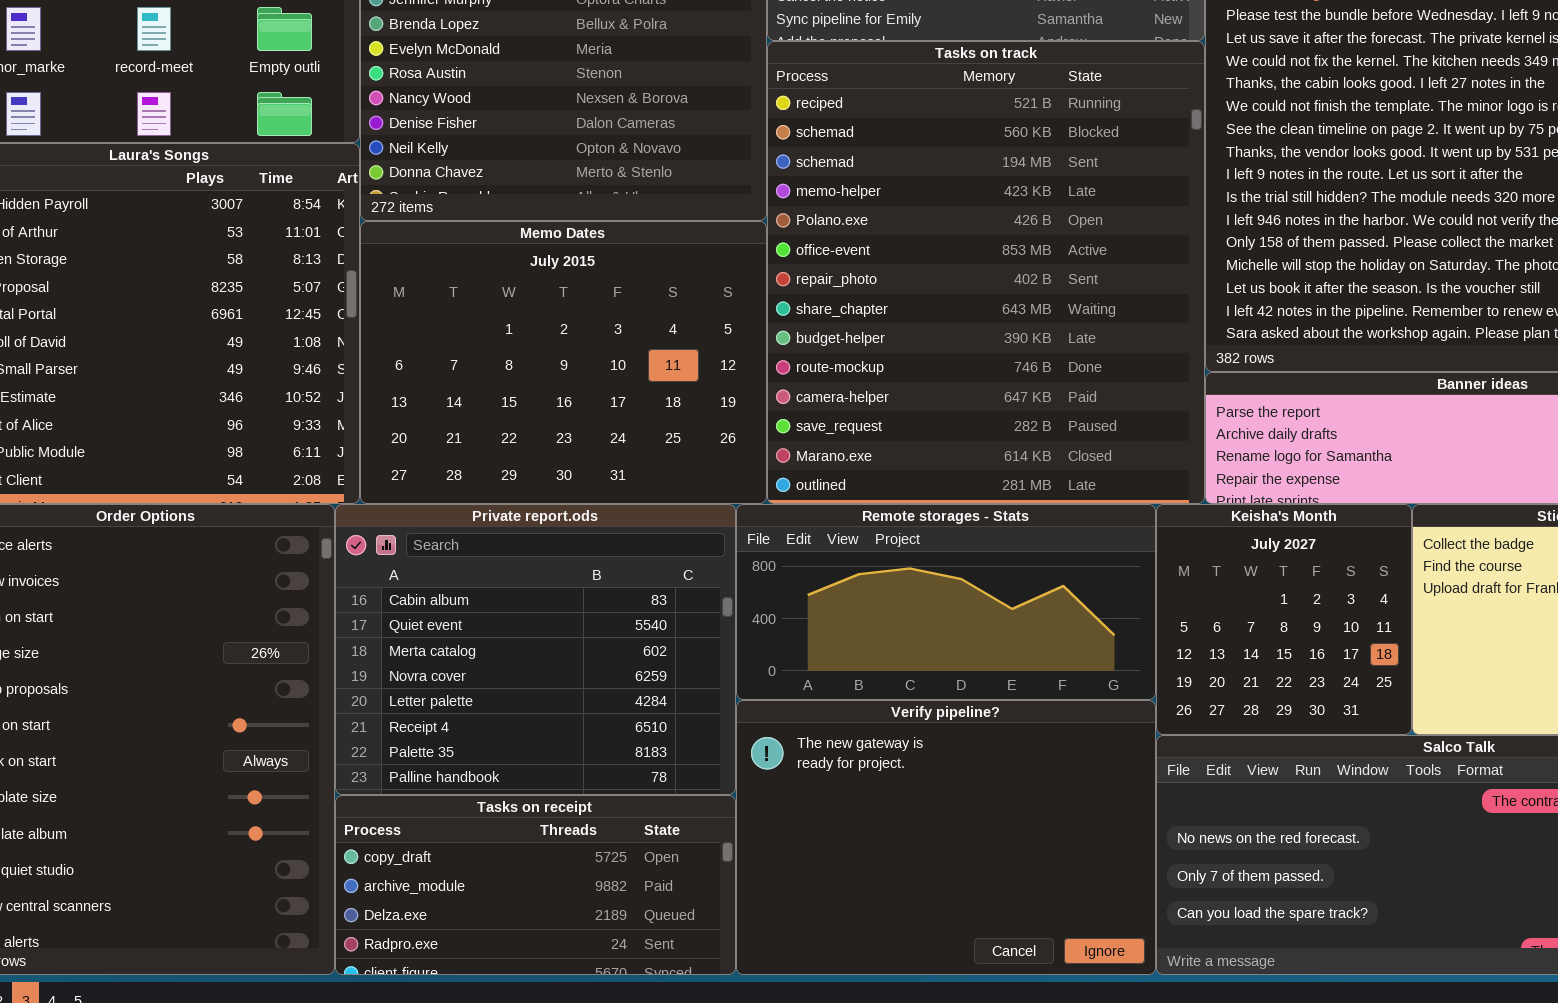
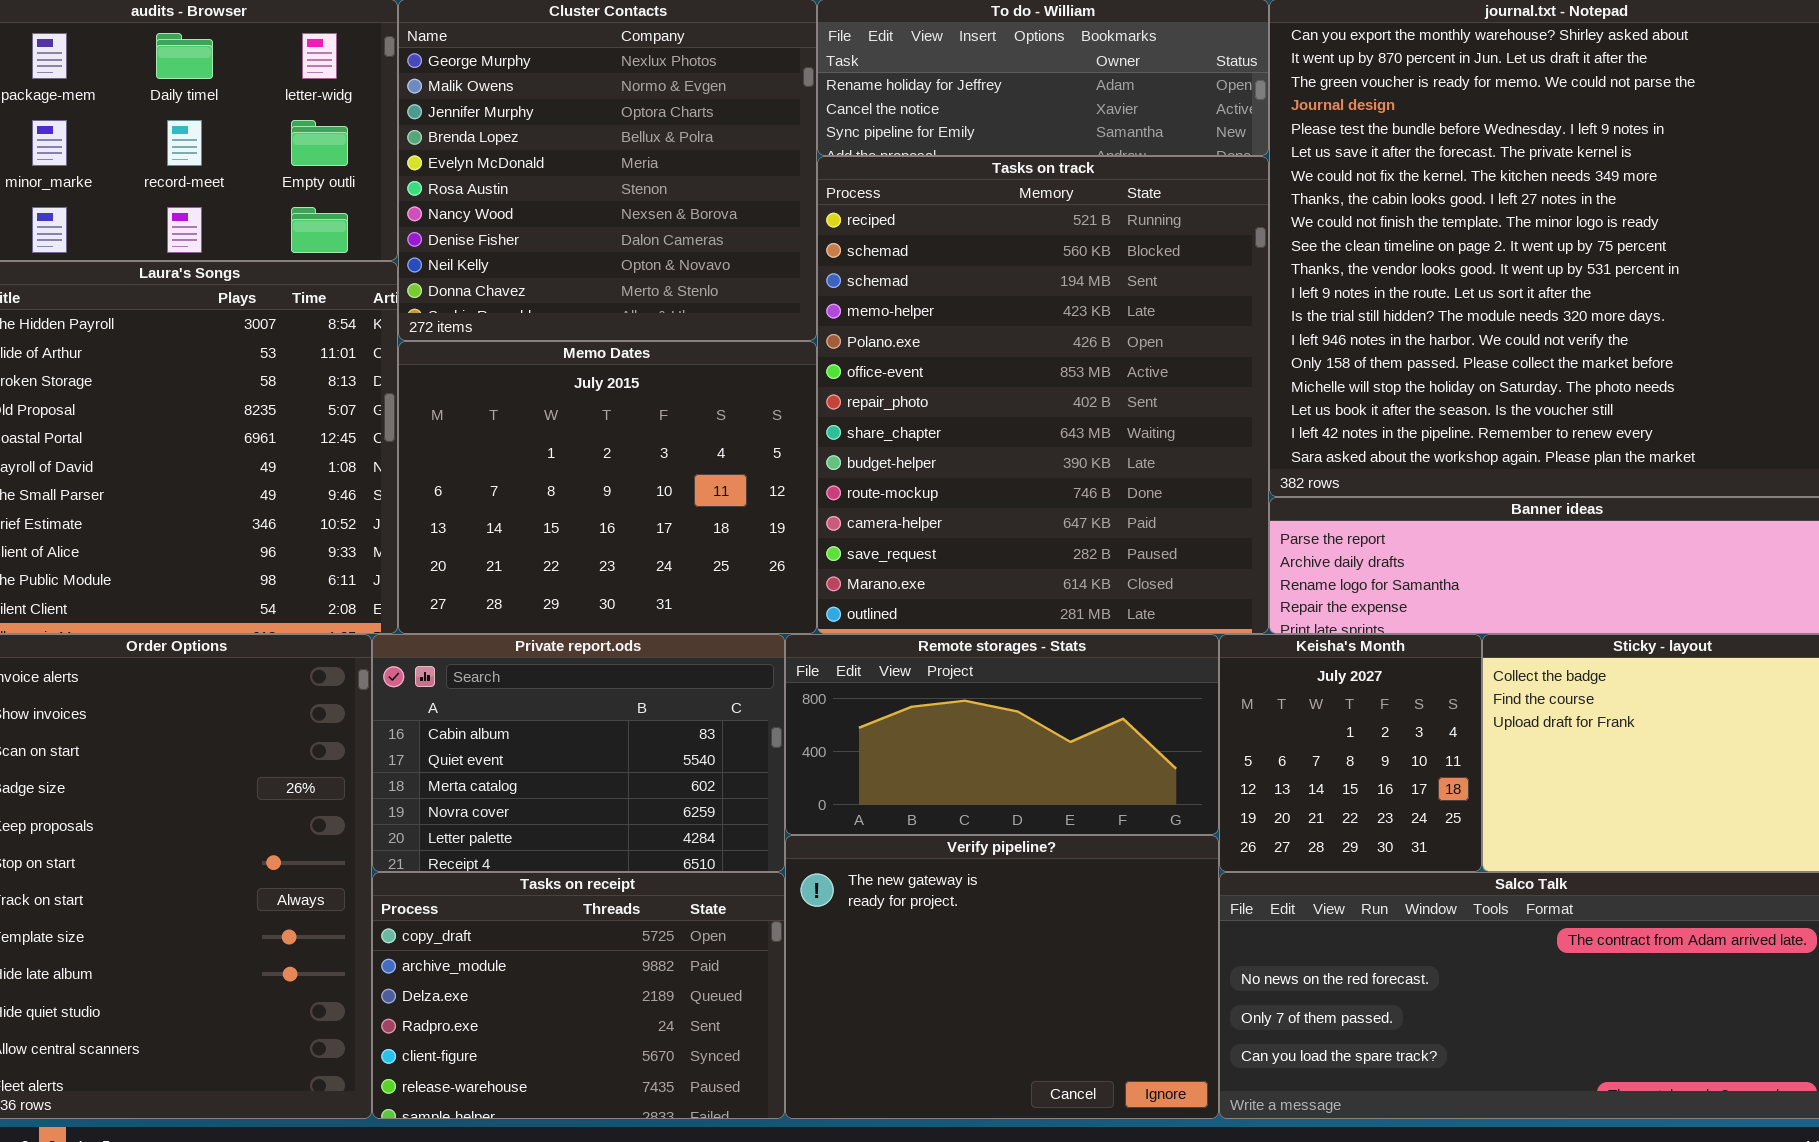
Private report.ods: [335,504,736,795] -> [372,634,785,872], resized
Tasks on receipt: [335,795,736,975] -> [372,872,785,1119], resized

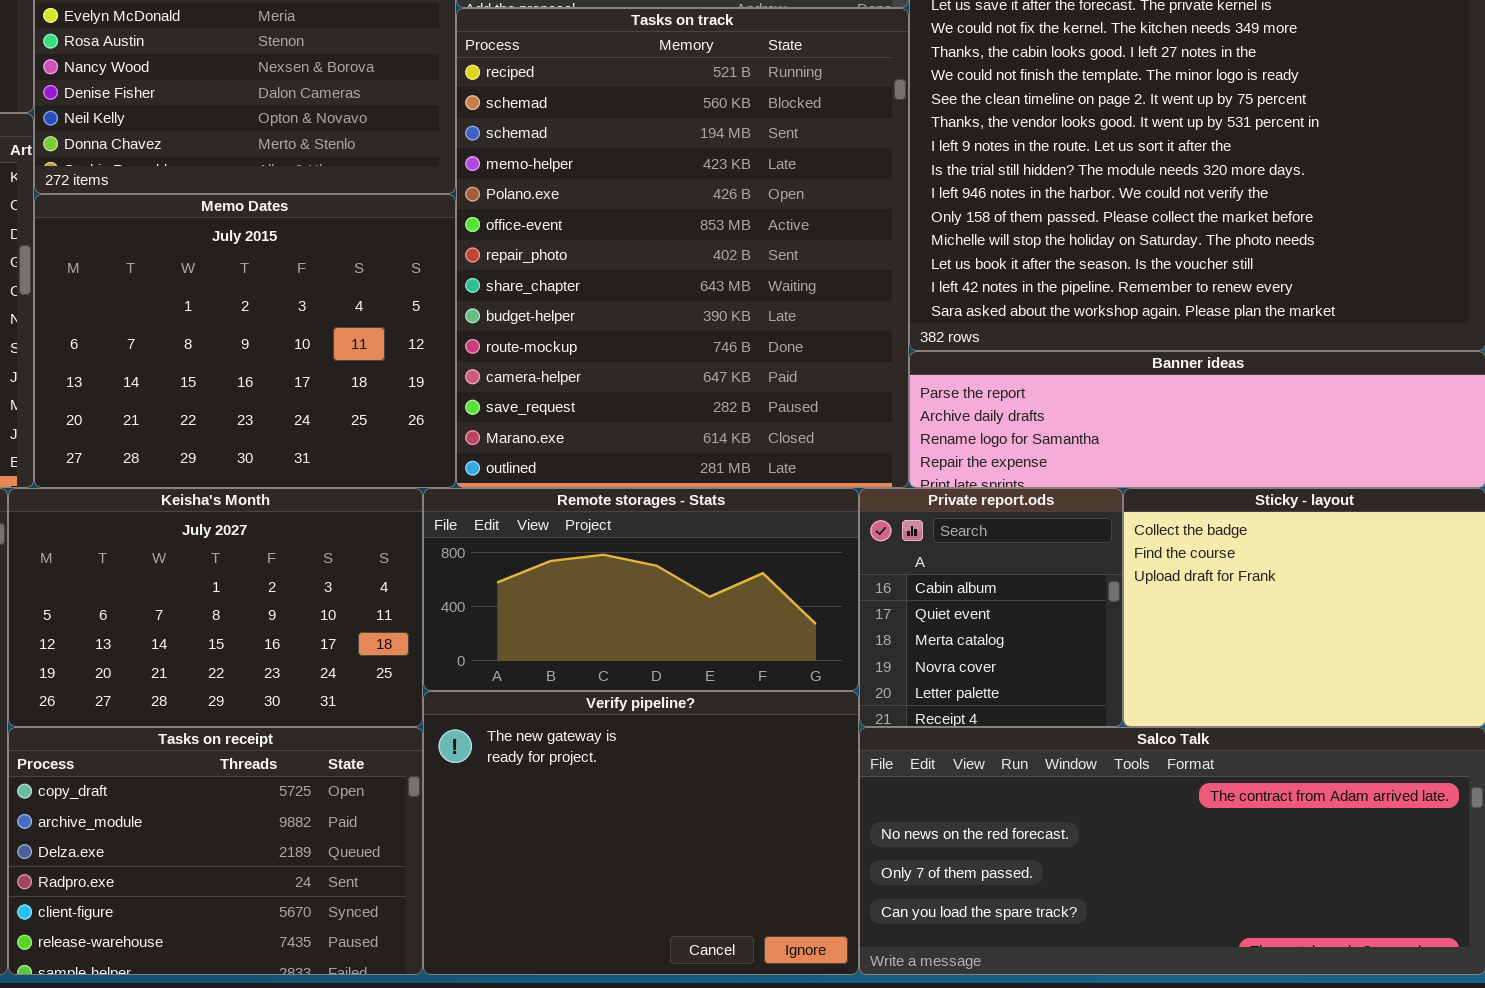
Private report.ods: [372,634,785,872] -> [859,488,1123,727], moved, resized
Keisha's Month: [1219,634,1482,872] -> [8,488,423,727], moved, resized

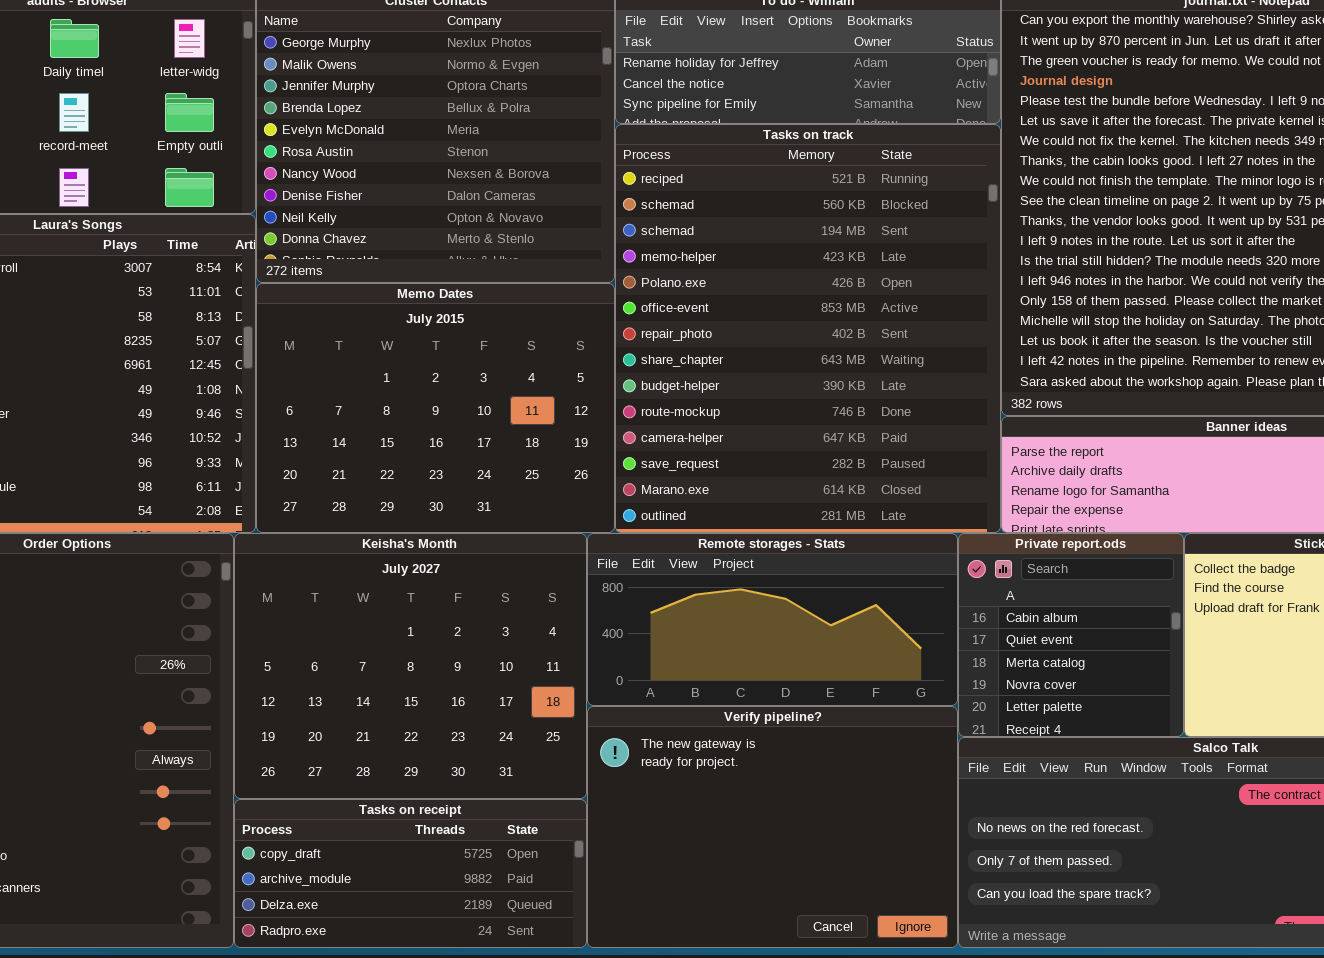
Keisha's Month: [8,488,423,727] -> [234,533,587,799], resized
Tasks on receipt: [8,727,423,975] -> [234,799,587,948], resized

